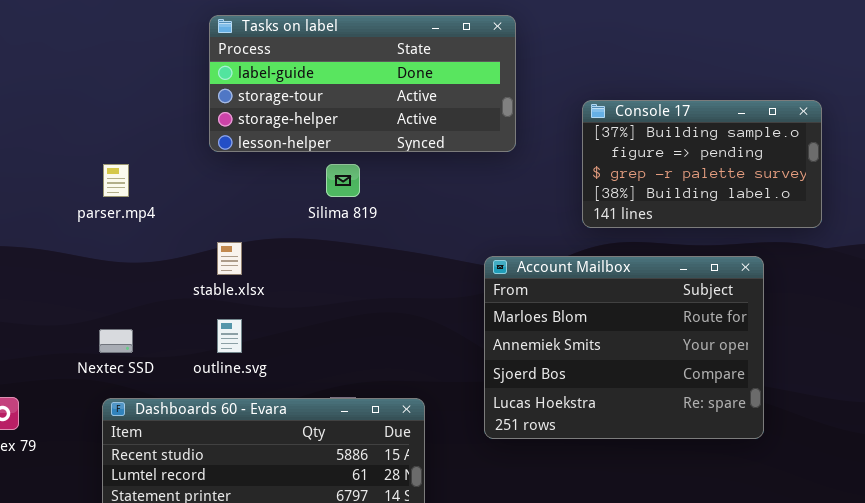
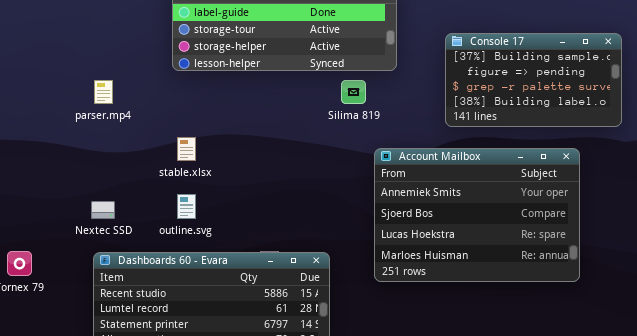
Silima 819: [326,164,360,197] -> [341,80,366,104], moved
Account Mailbox: [484,256,764,439] -> [374,148,580,282], scrolled down 1 row

